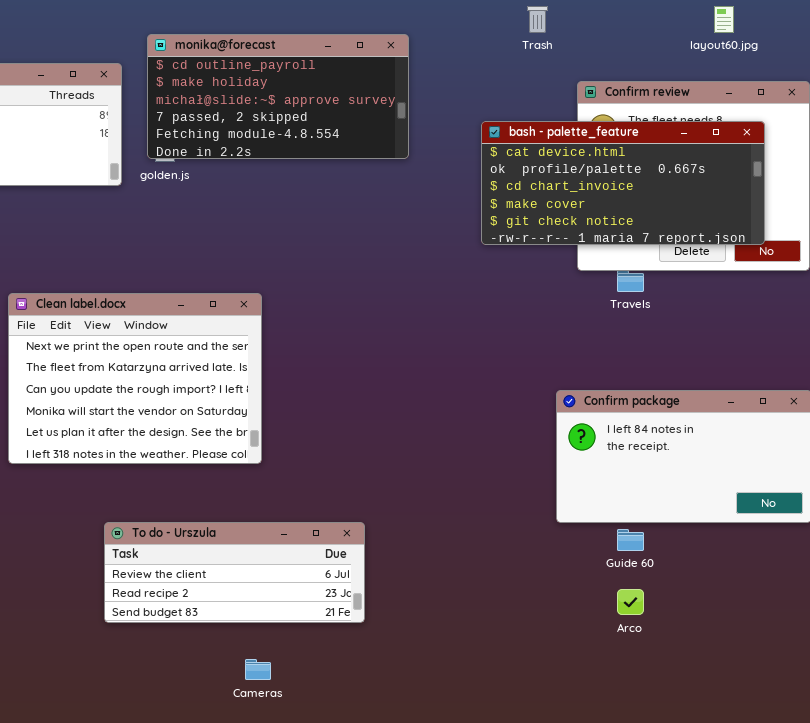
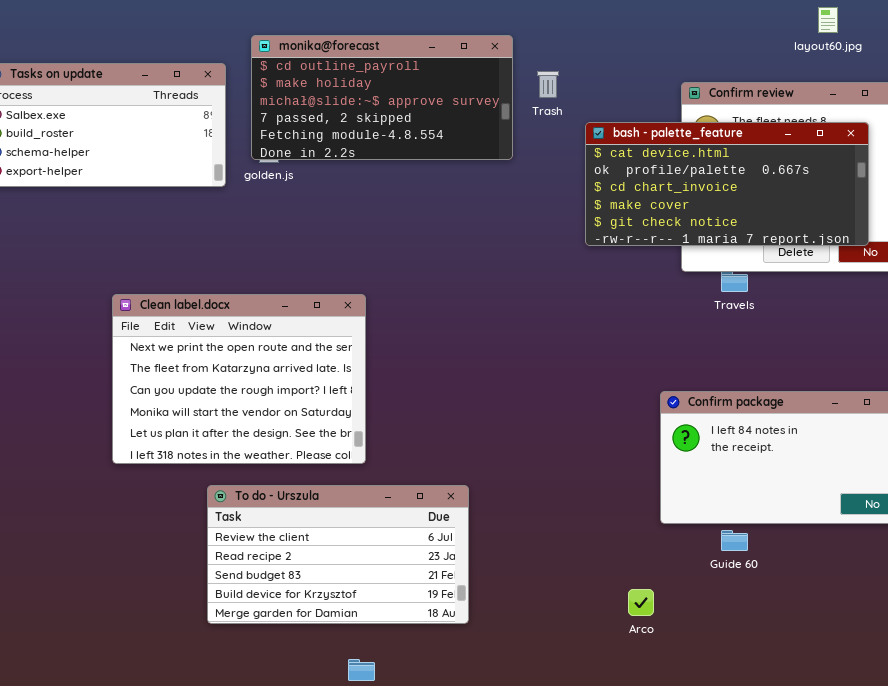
Trash: [527,6,548,33] -> [537,71,559,98], moved
To do - Urszula: [104,522,365,623] -> [207,485,469,624], resized
Arco: [617,589,644,615] -> [628,589,654,616], moved

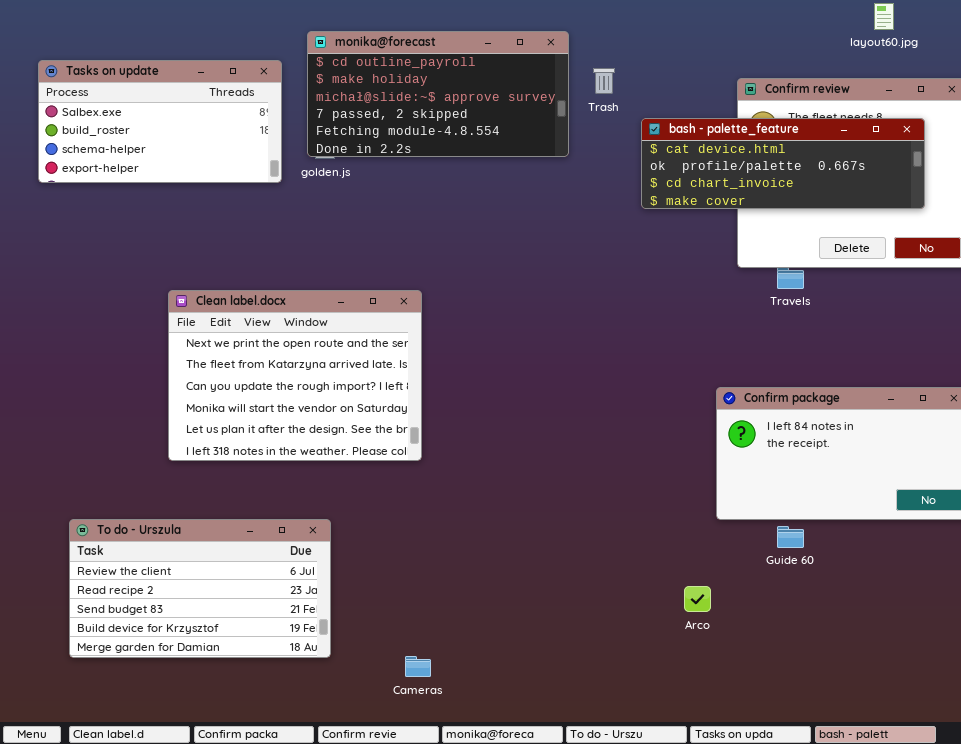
bash - palette_feature: [585,122,869,246] -> [641,118,925,209], resized
To do - Urszula: [207,485,469,624] -> [69,519,331,658], moved

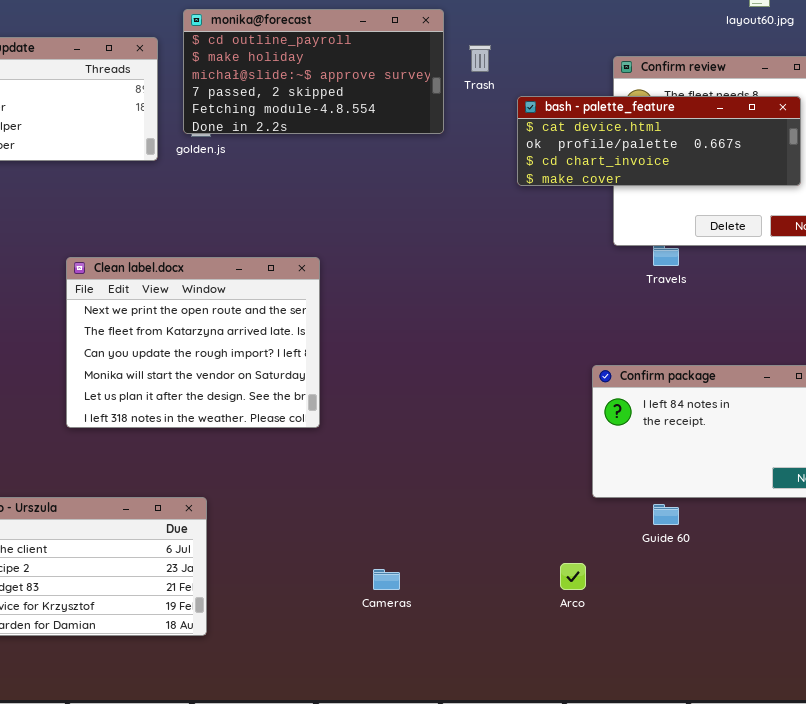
Clean label.docx: [168,290,422,461] -> [66,257,320,428], moved
Cameras: [405,656,431,677] -> [373,569,400,590], moved

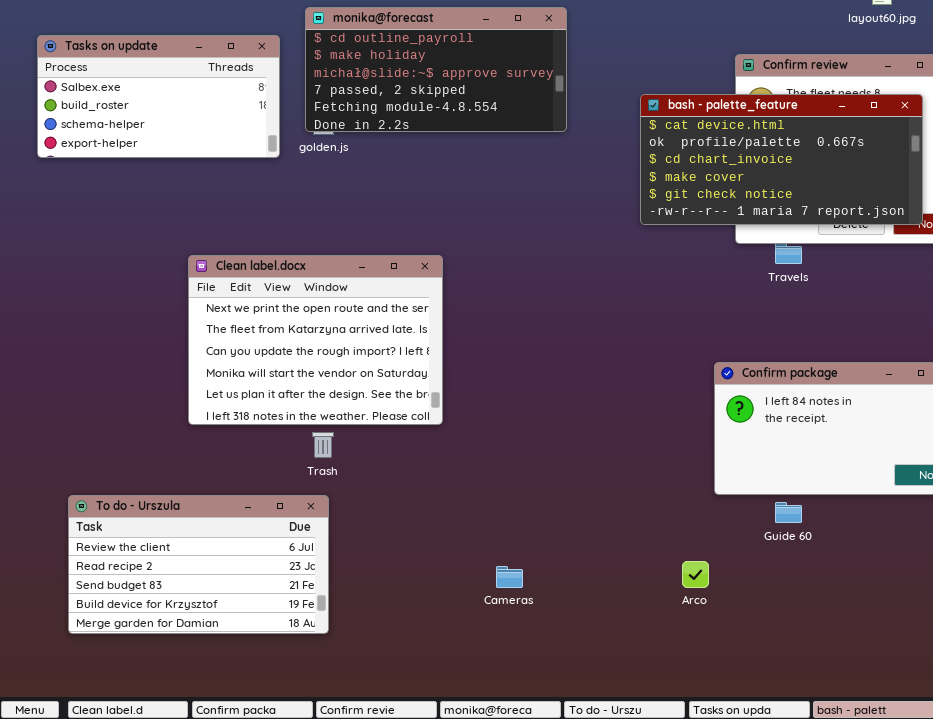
Trash: [469,45,491,72] -> [312,432,334,458], moved
bash - palette_feature: [517,96,801,186] -> [640,94,923,225], resized

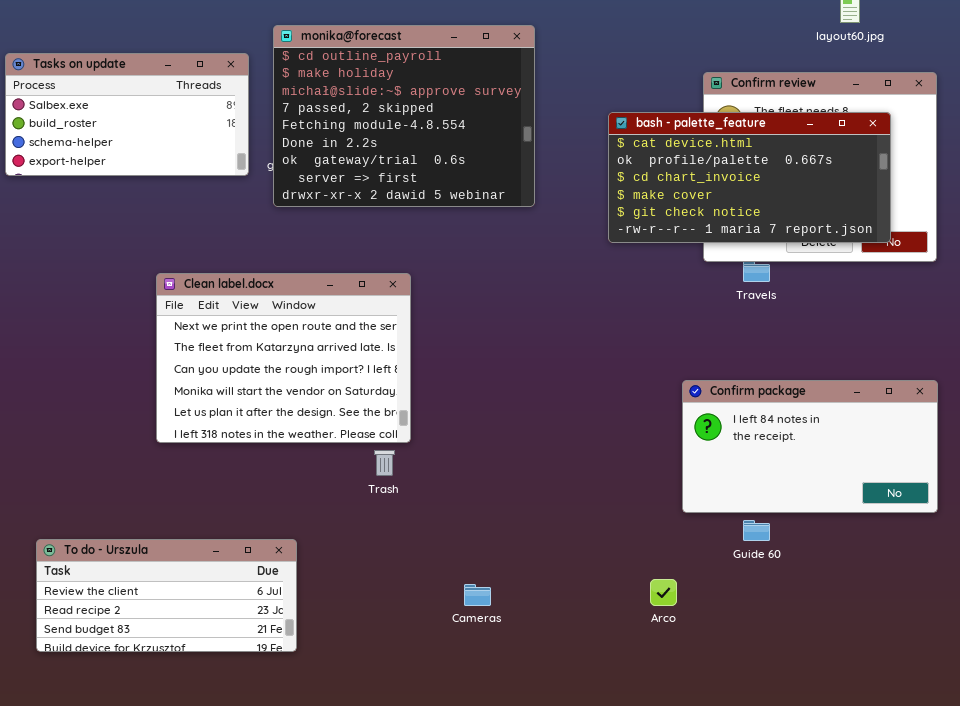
monika@forecast: [305,7,567,132] -> [273,25,535,207], resized
Trash: [312,432,334,458] -> [374,450,395,476], moved
To do - Urszula: [68,495,329,634] -> [36,539,297,652], resized

